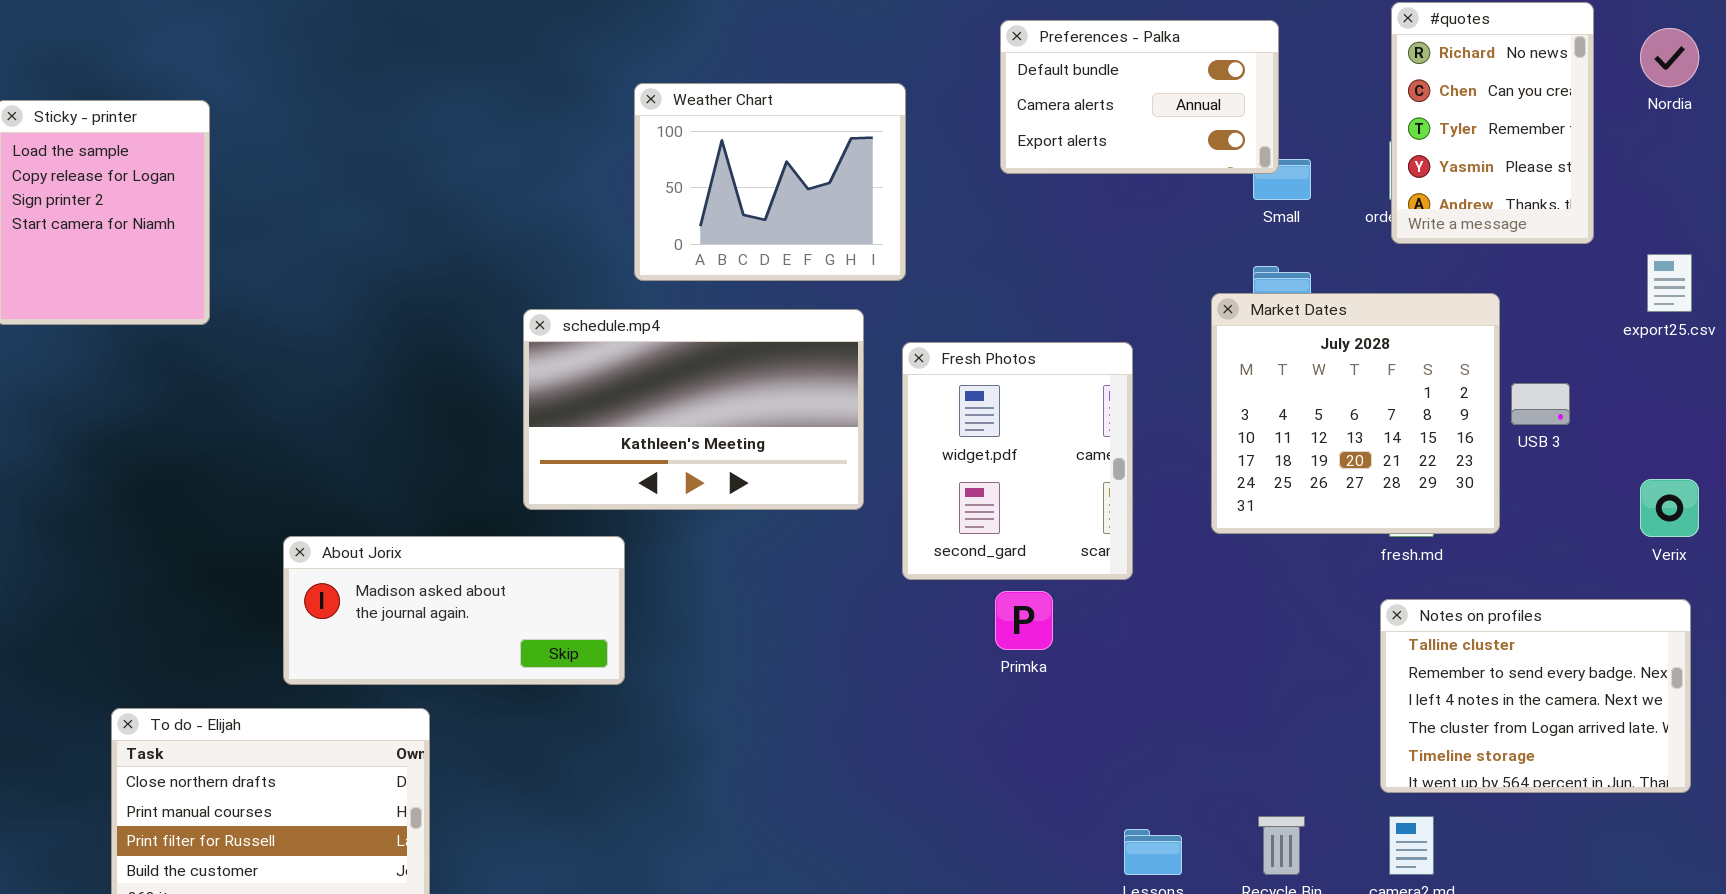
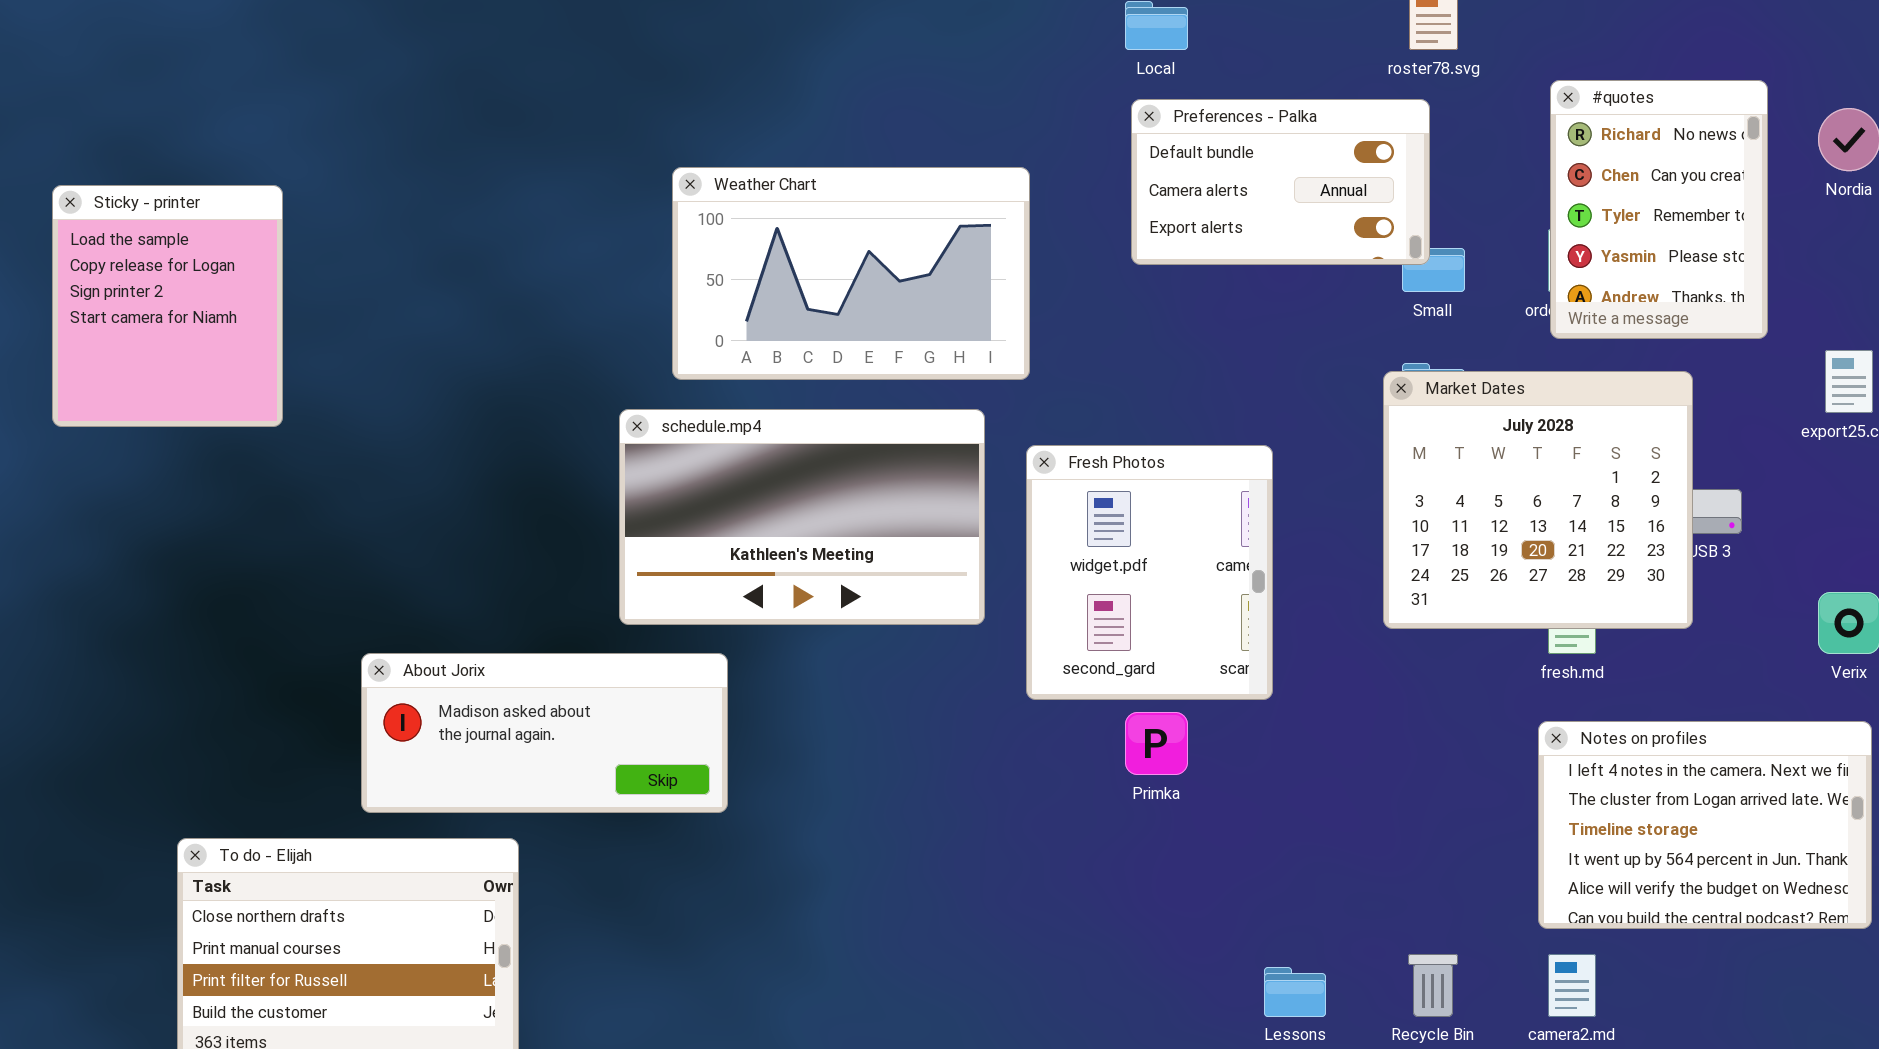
Weather Chart: [634,83,906,281] -> [672,167,1030,380], resized
Market Dates: [1211,293,1500,534] -> [1383,371,1693,629], moved
Notes on profiles: [1380,599,1691,793] -> [1538,721,1872,929], scrolled down 2 rows

